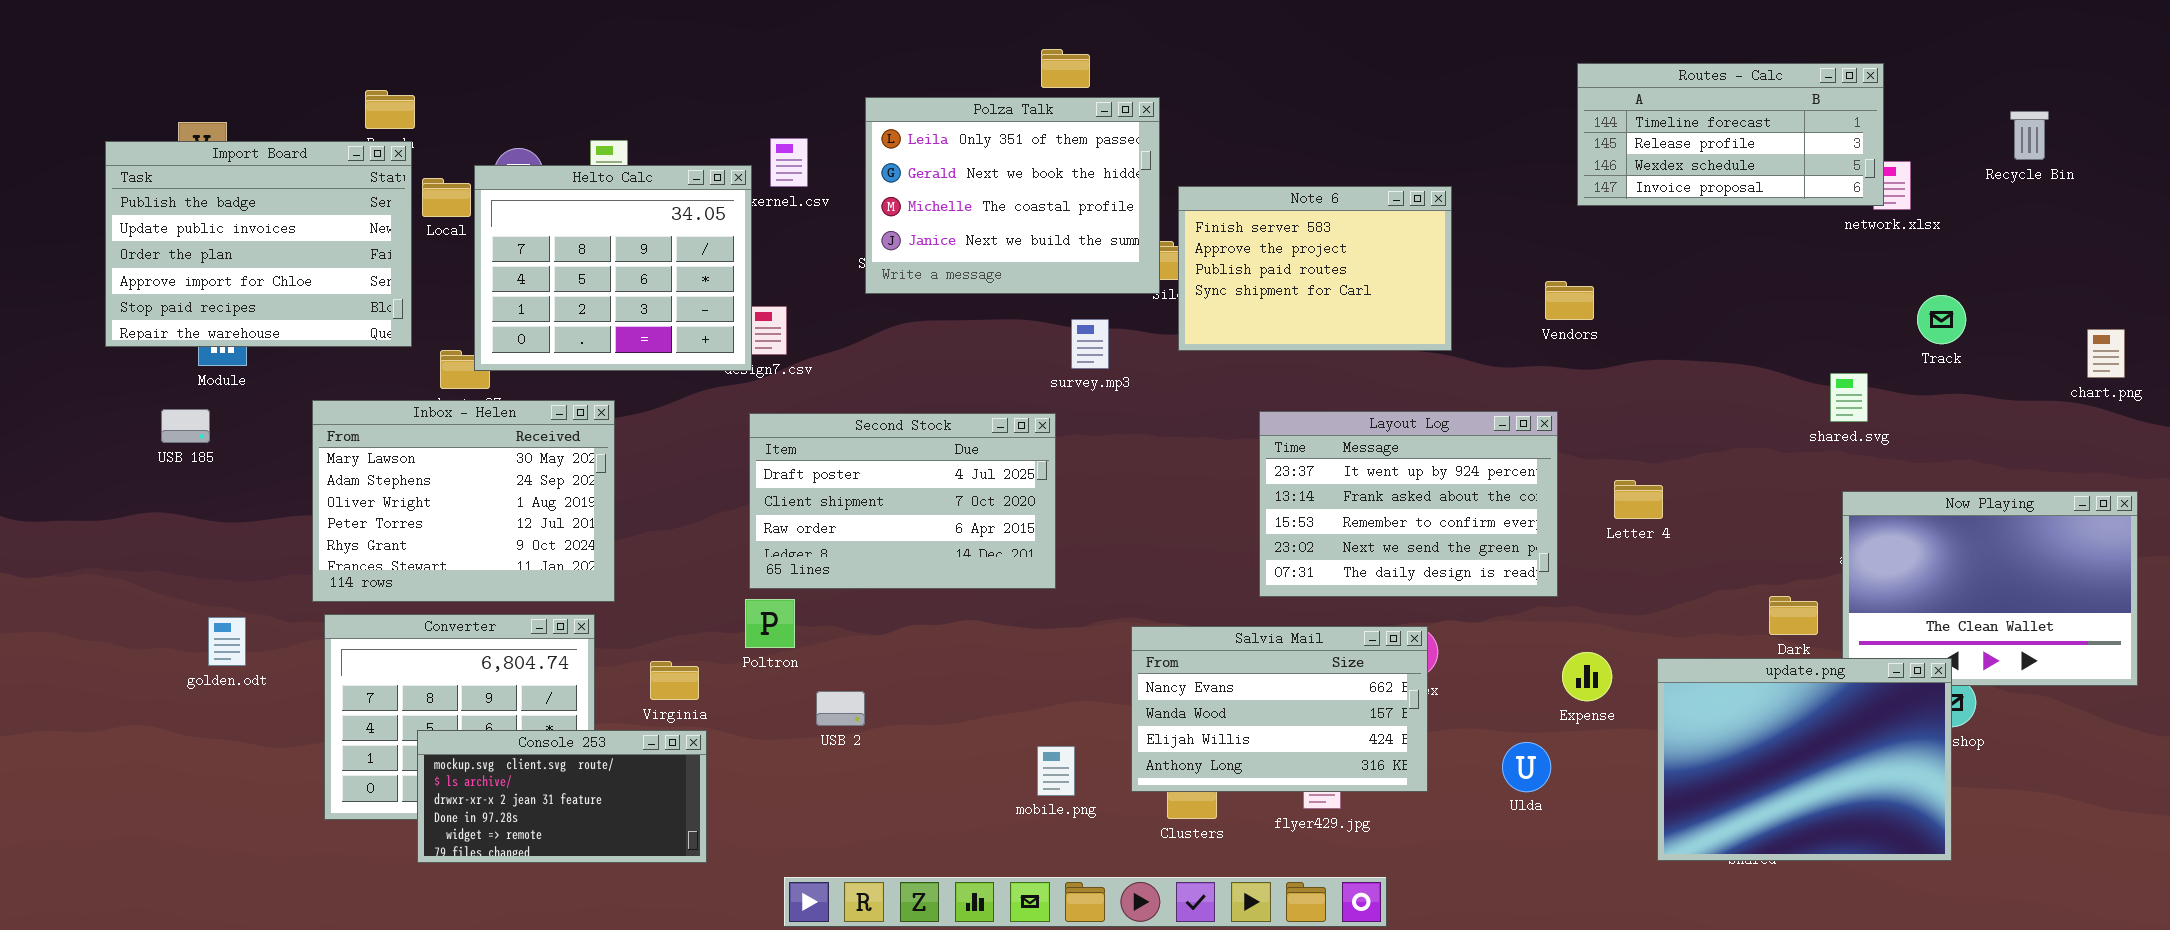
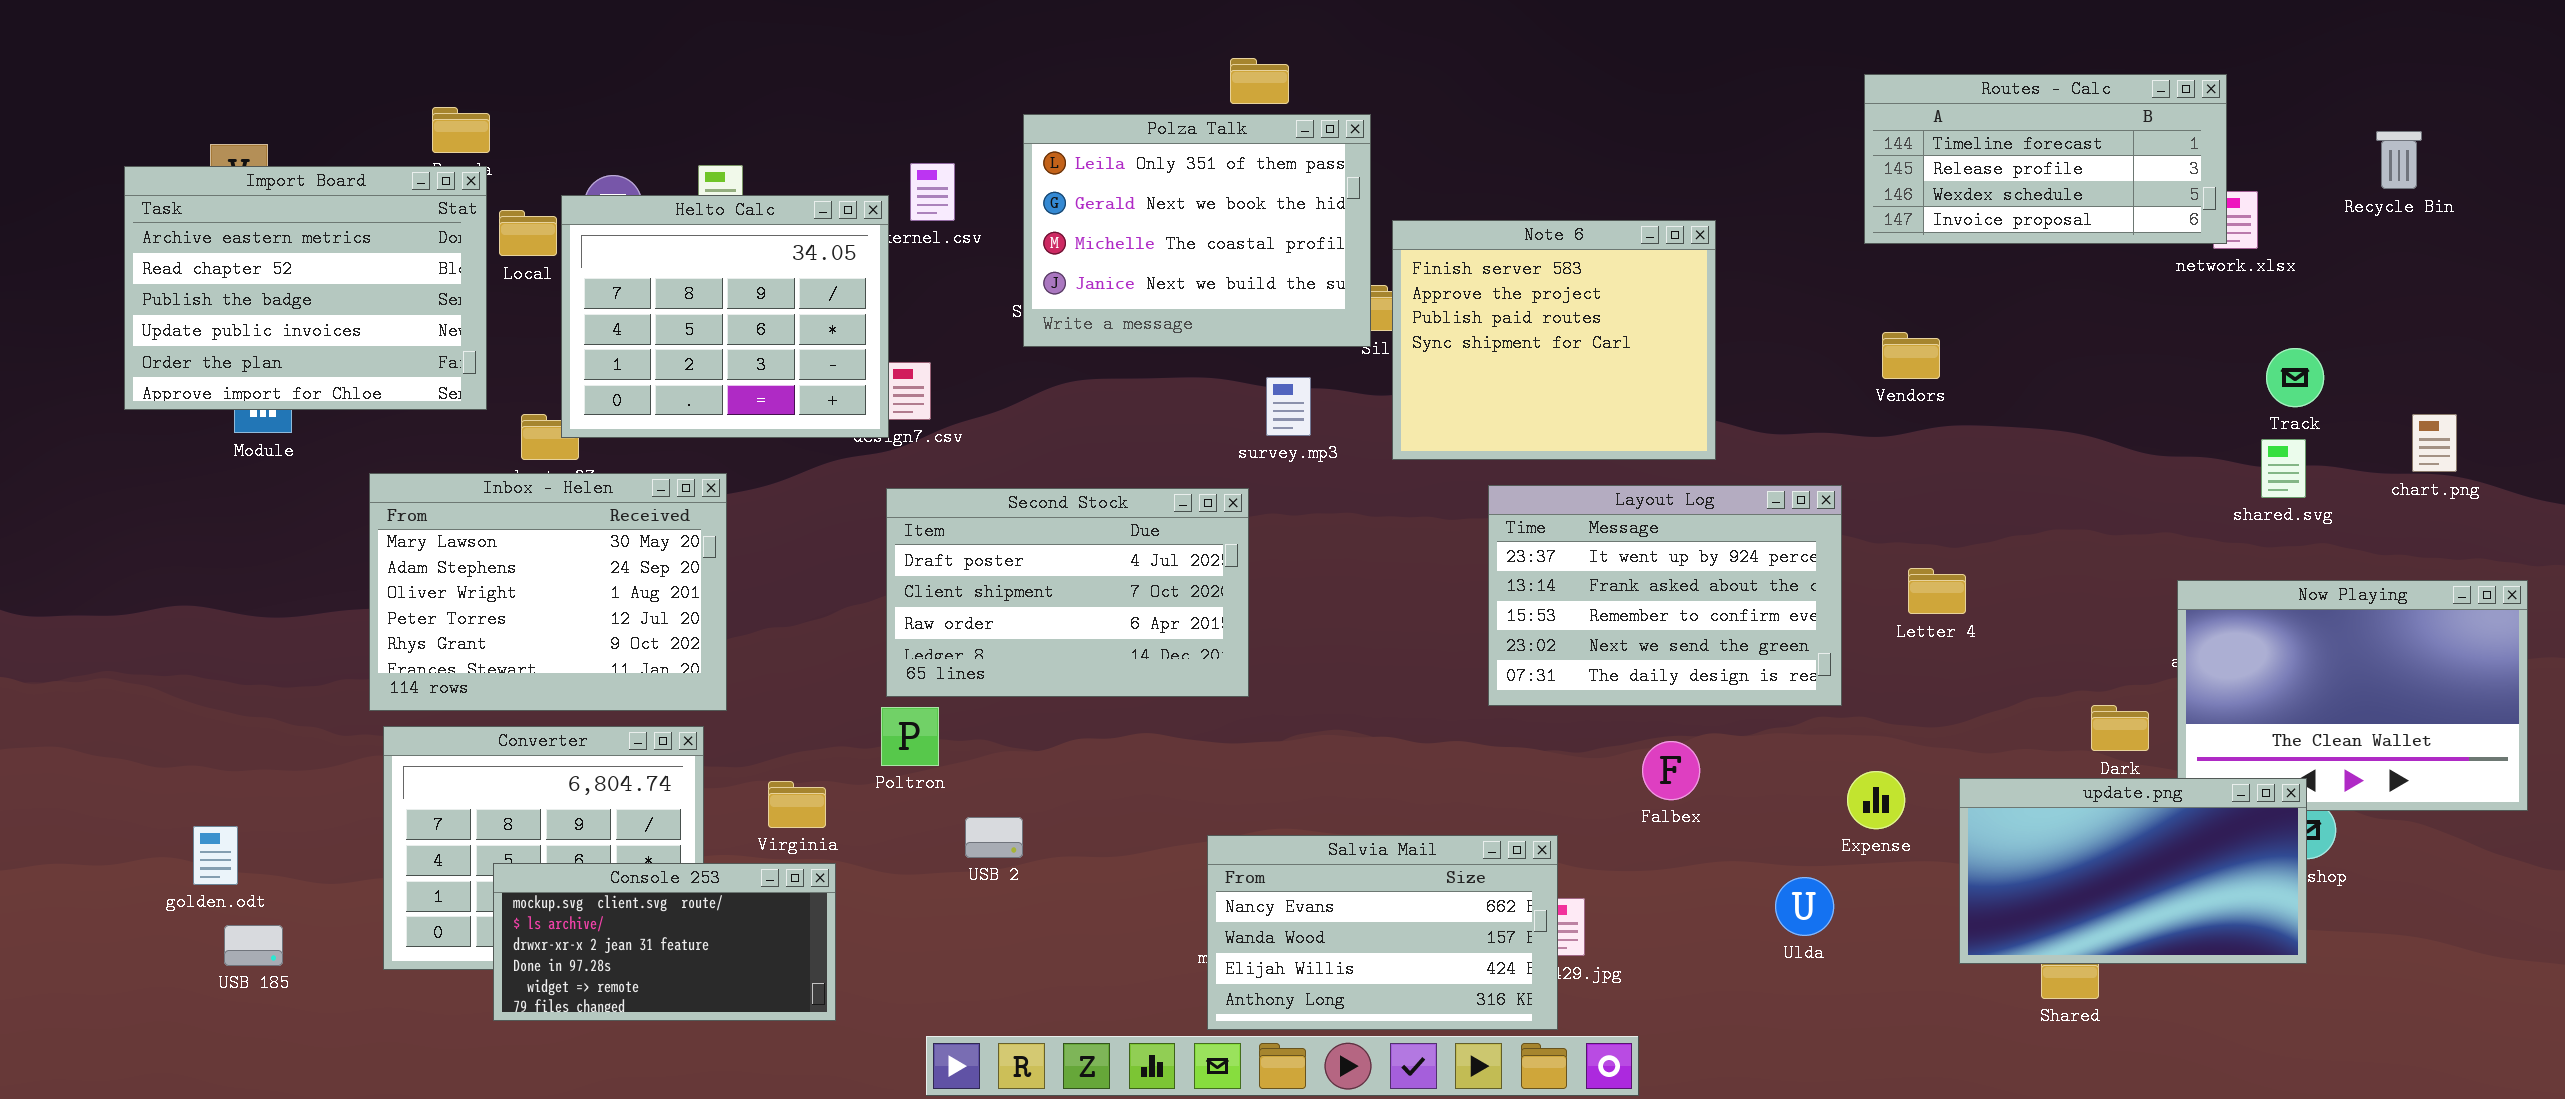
Import Board: [105,141,412,347] -> [124,166,487,410], scrolled up 2 rows
Note 6: [1178,186,1452,351] -> [1392,220,1716,460], resized
Vendors: [1545,281,1594,320] -> [1882,332,1940,379], moved
chart.png: [2087,329,2125,378] -> [2412,414,2457,472], moved
shared.svg: [1830,373,1868,422] -> [2261,439,2306,498], moved
USB 185: [161,409,210,443] -> [224,925,283,966], moved
golden.odt: [208,617,246,666] -> [193,826,238,885], moved
Salvia Mail: [1131,626,1428,792] -> [1207,835,1558,1030], moved
update.png: [1657,658,1952,861] -> [1959,778,2307,964], resized

